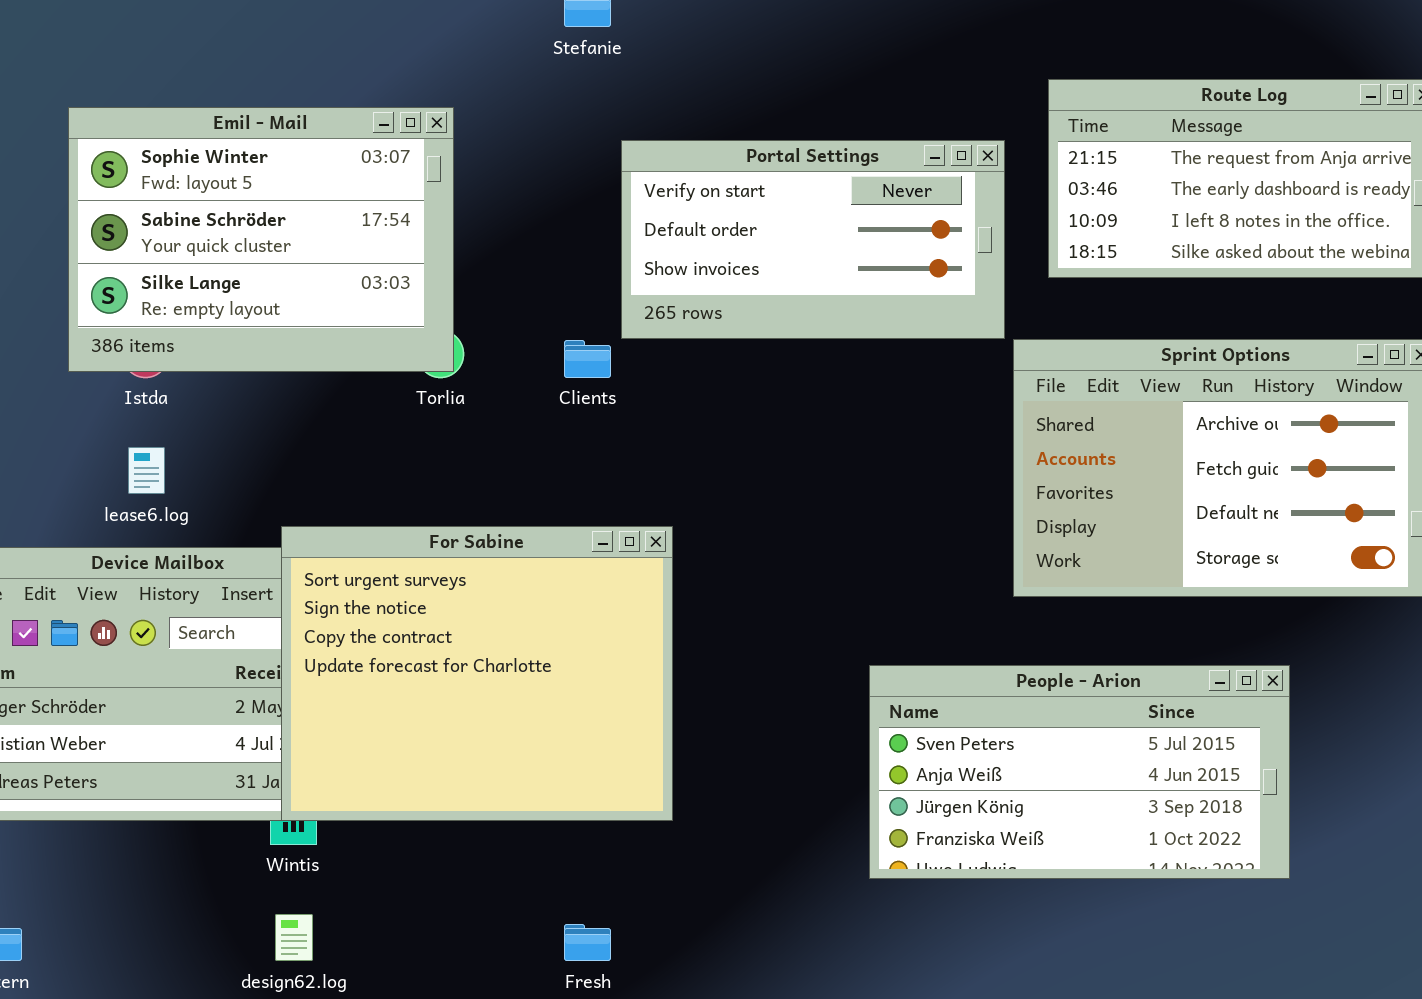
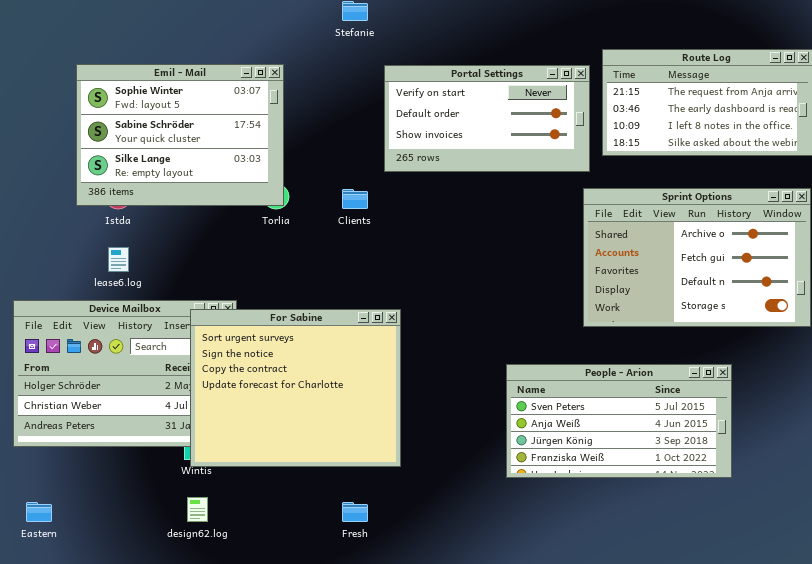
Portal Settings: [621,140,1005,339] -> [384,65,590,172], moved
For Sabine: [281,526,673,821] -> [190,309,401,467], moved

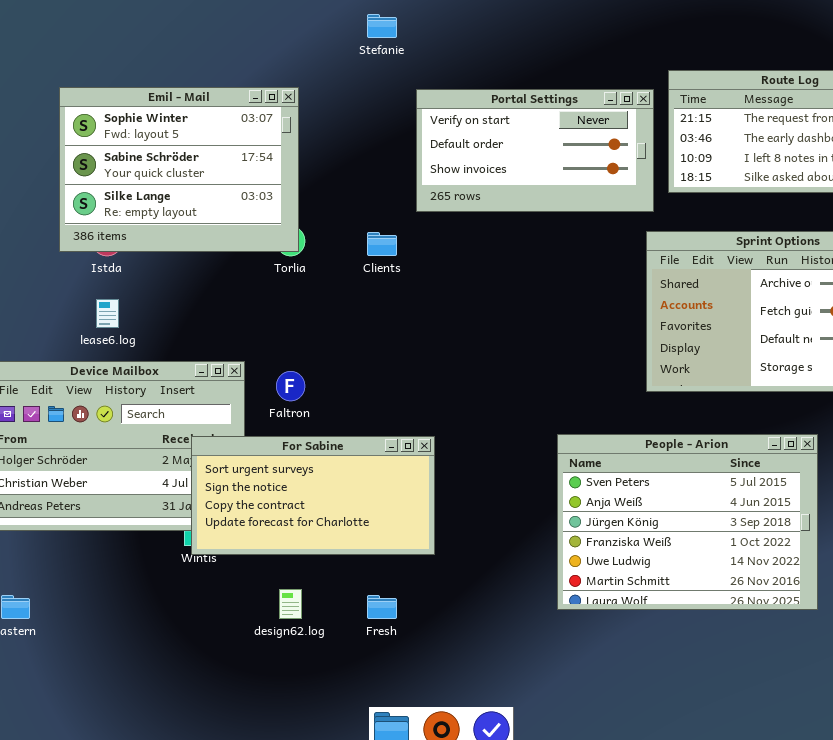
For Sabine: [190,309,401,467] -> [191,436,435,555], resized
People - Arion: [506,364,732,478] -> [557,434,818,610], resized
design62.log: [187,497,208,522] -> [279,589,302,619], moved

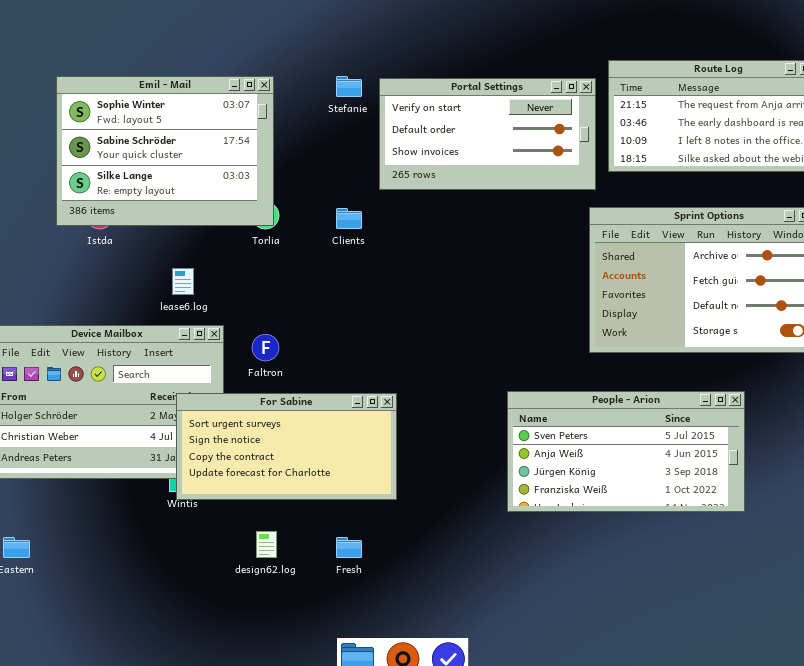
Stefanie: [367,14,397,38] -> [336,76,362,97], moved
lease6.log: [96,299,119,328] -> [172,268,194,295], moved
People - Arion: [557,434,818,610] -> [507,391,745,512], resized

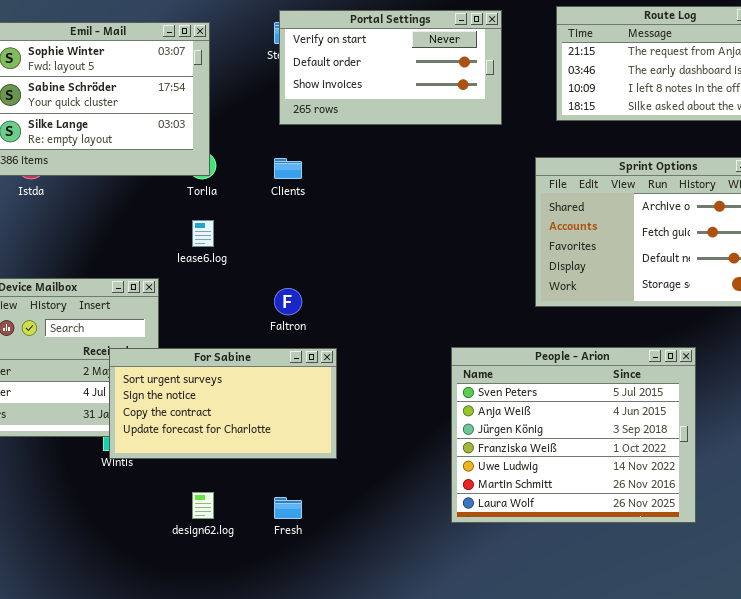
Portal Settings: [379,78,596,190] -> [279,10,502,125], moved
lease6.log: [172,268,194,295] -> [192,220,214,247], moved
Faltron: [252,334,279,361] -> [274,288,302,315], moved
People - Arion: [507,391,745,512] -> [451,347,696,523], resized

